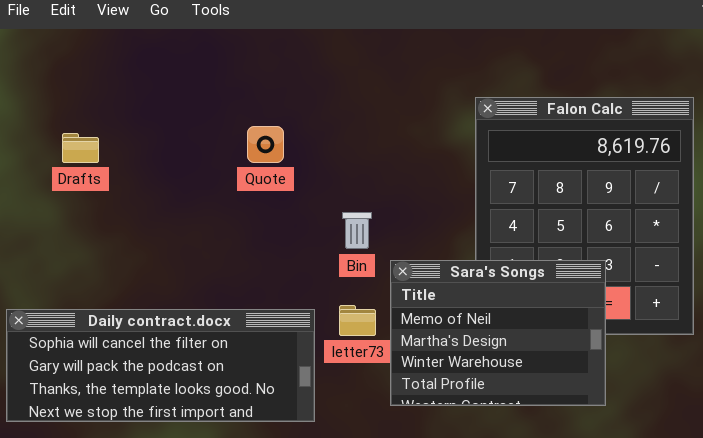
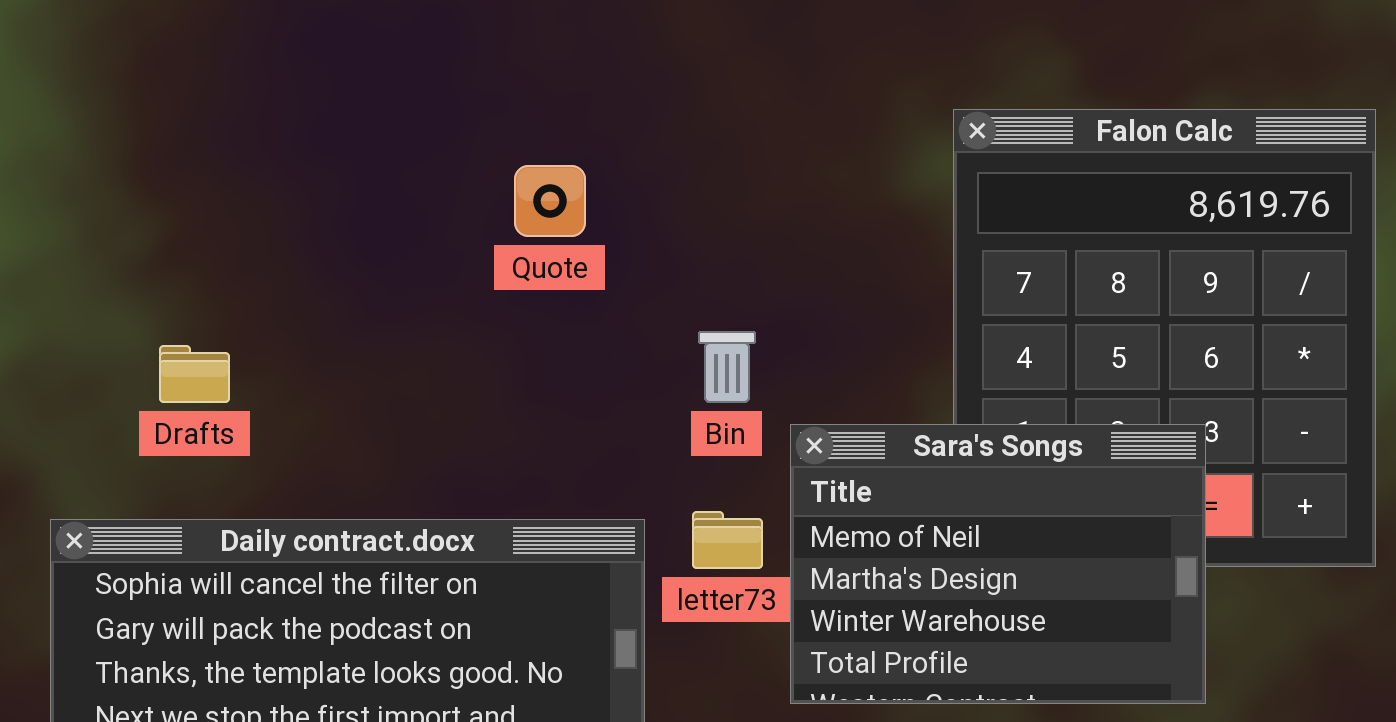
Drafts: [62,133,99,163] -> [159,345,230,403], moved

